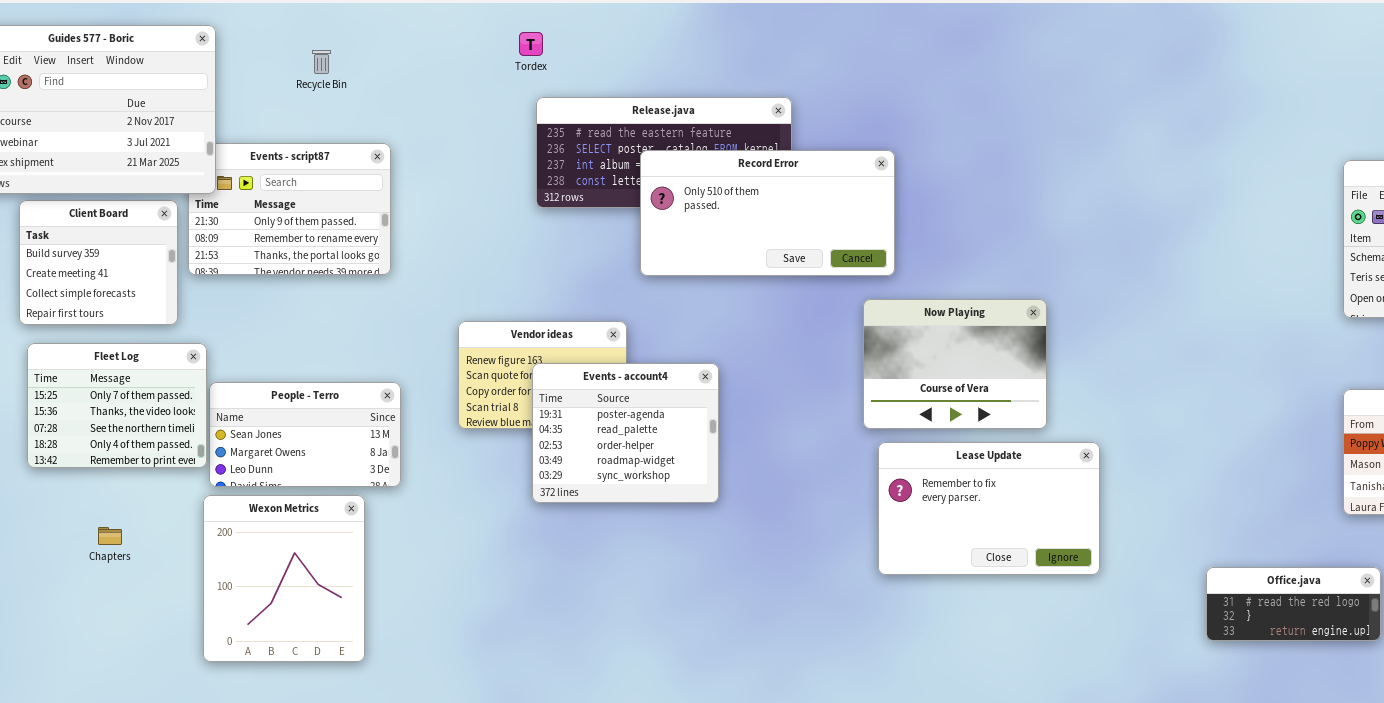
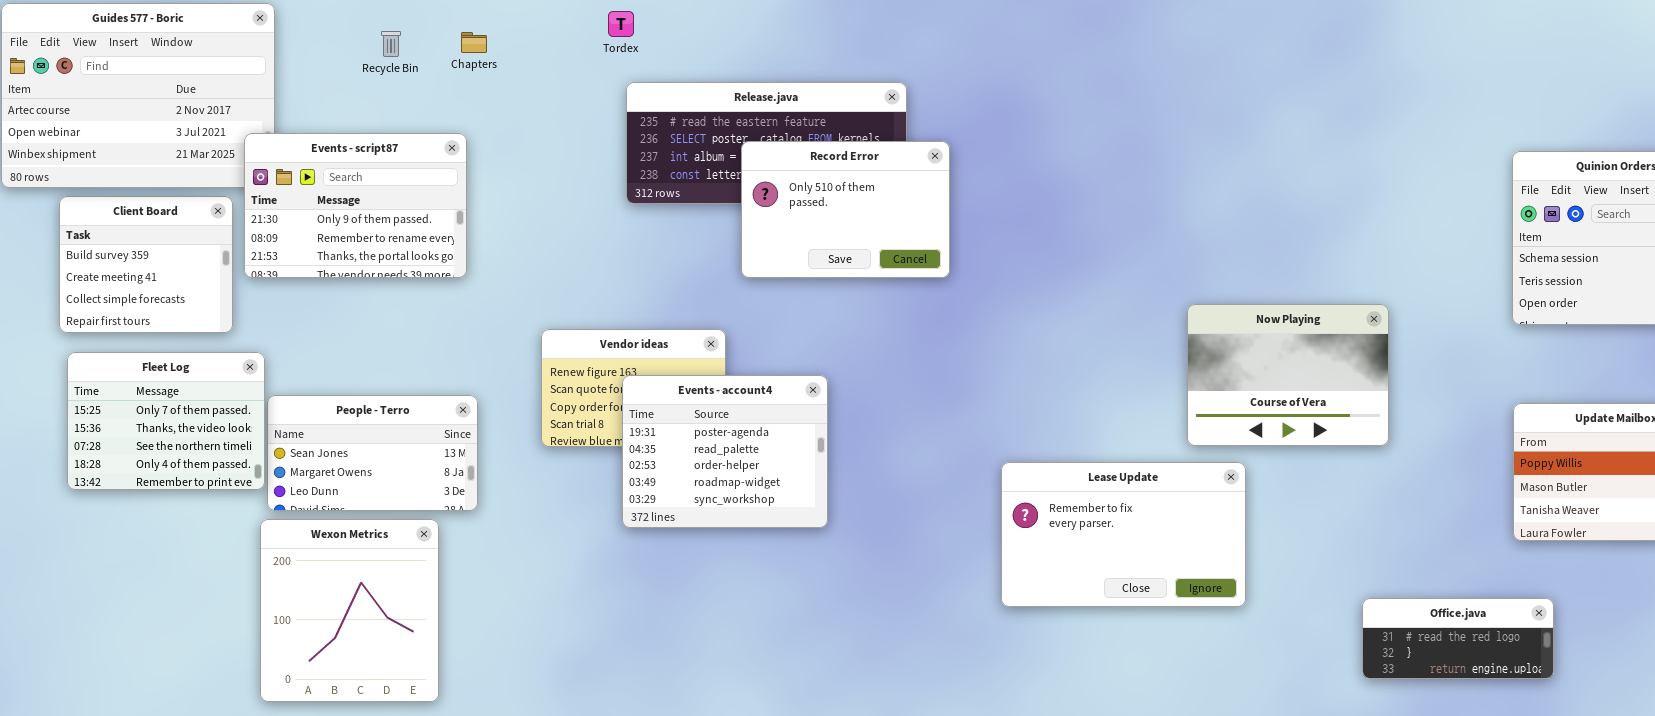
Events - script87: [188,143,391,275] -> [244,133,467,278], raised
Record Error: [640,150,895,276] -> [741,141,950,278], resized
Now Playing: [863,299,1047,429] -> [1187,304,1389,446], moved
Chapters: [98,527,122,545] -> [461,32,487,53], moved

